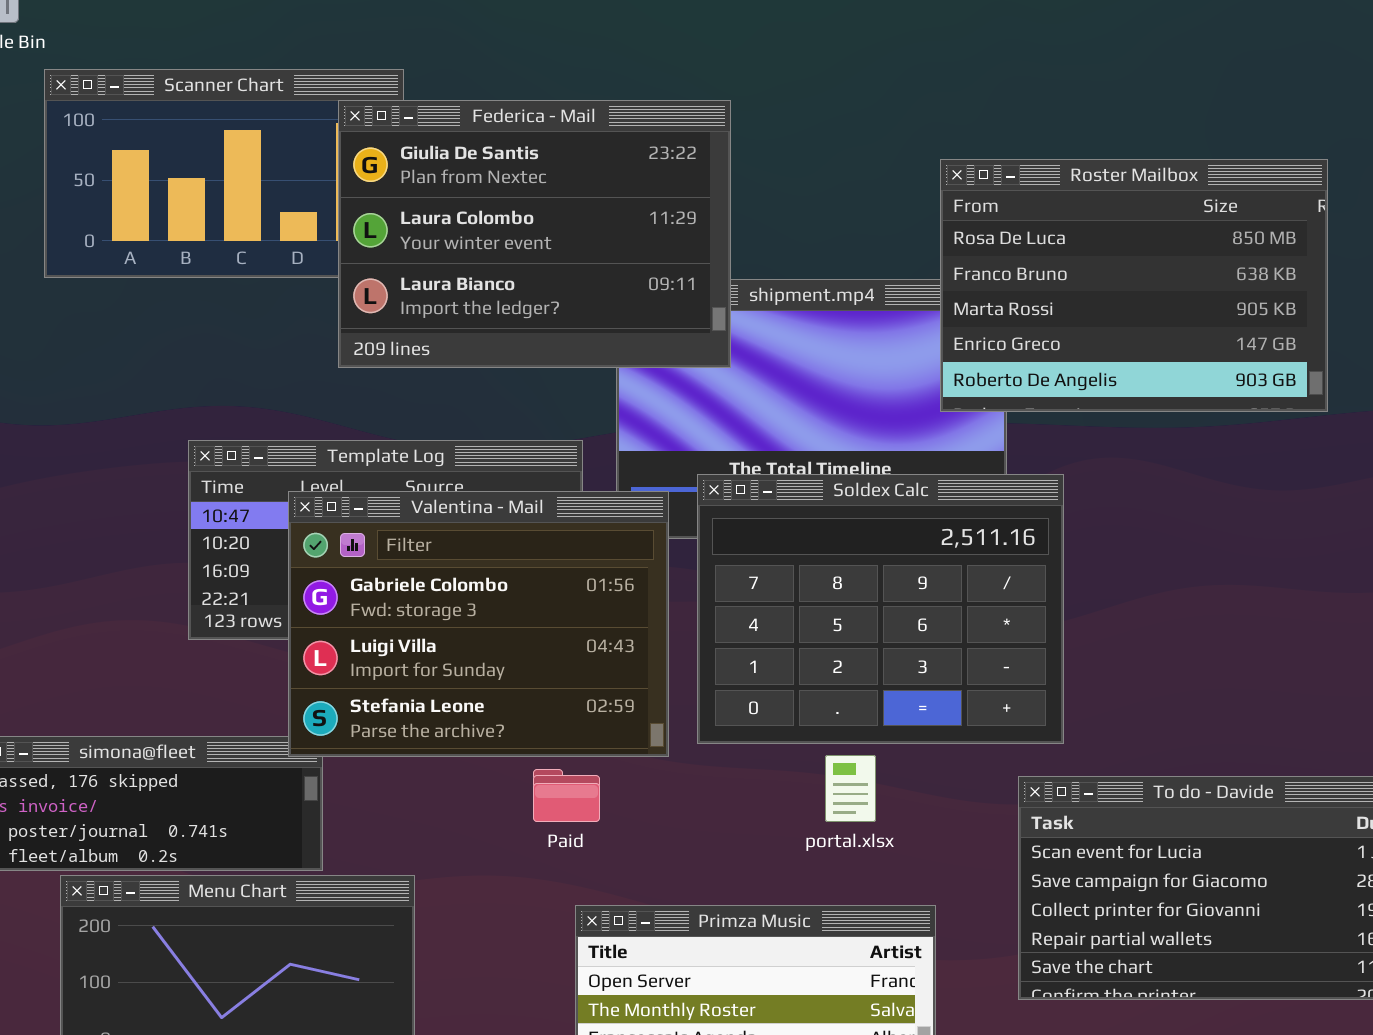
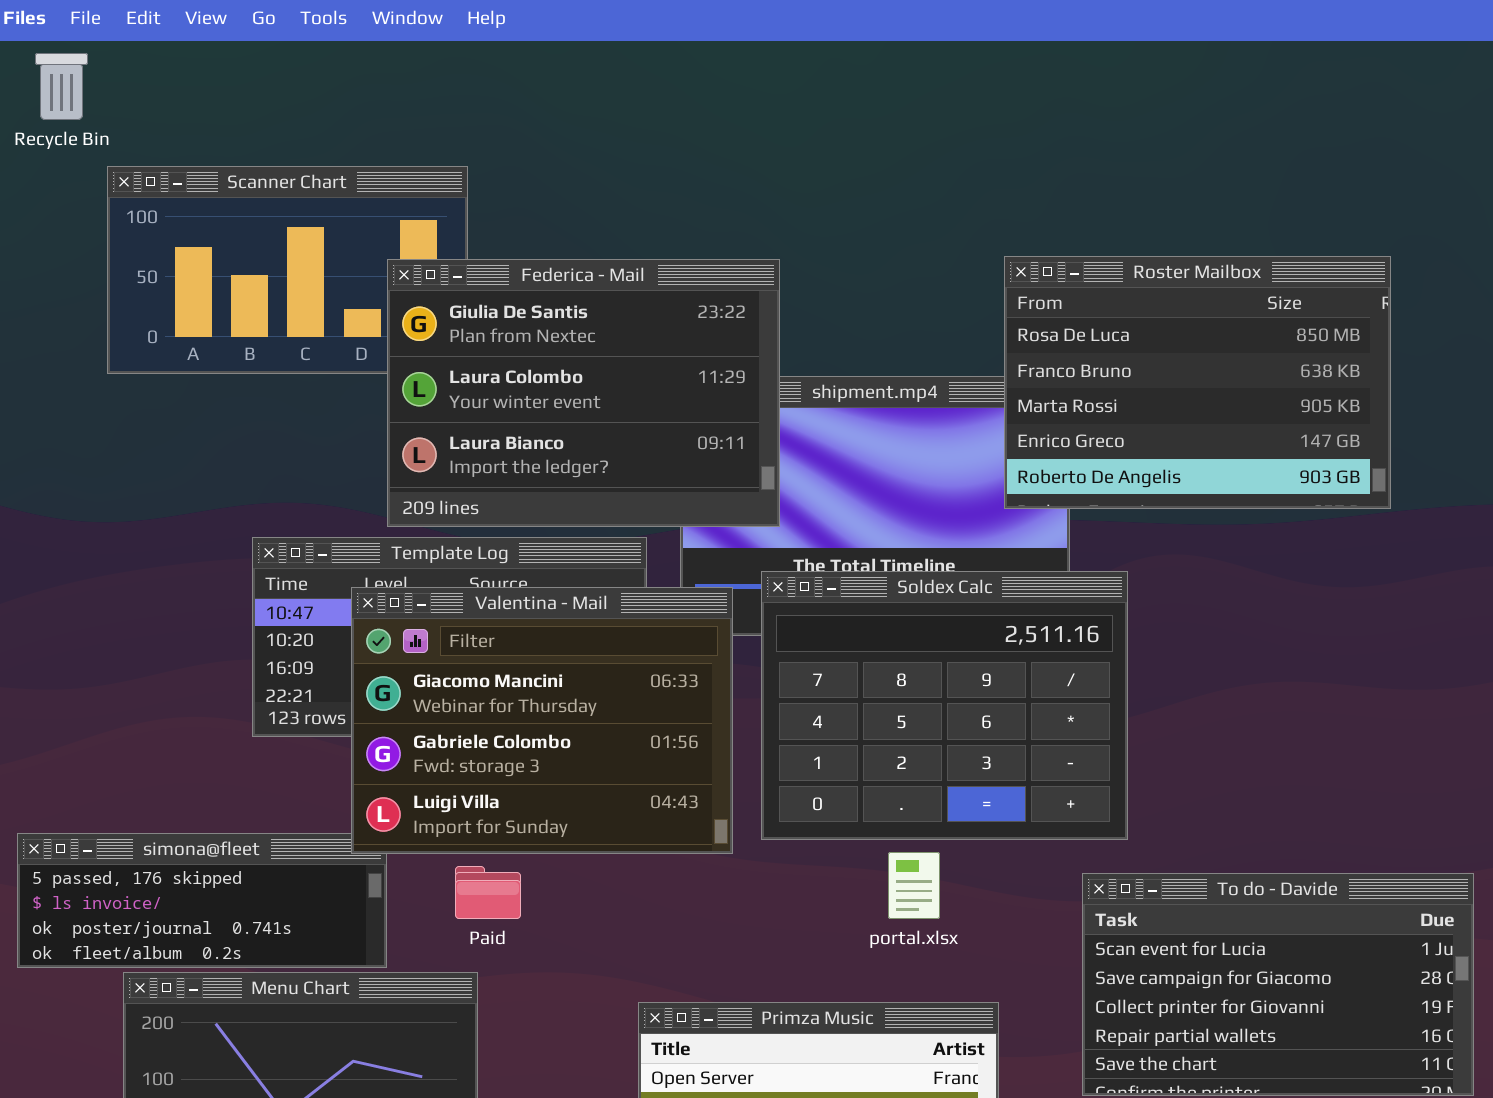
Federica - Mail: [338,100,731,368] -> [387,259,780,527], moved
Valentina - Mail: [288,491,669,757] -> [351,587,733,854], scrolled up 1 row
Paid: [533,769,600,822] -> [455,866,521,919], moved

